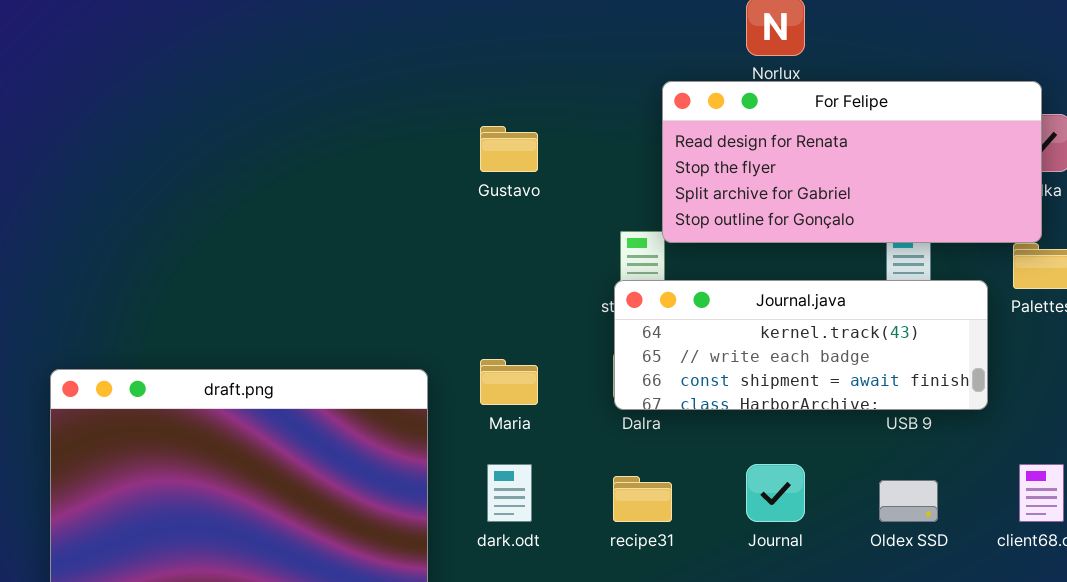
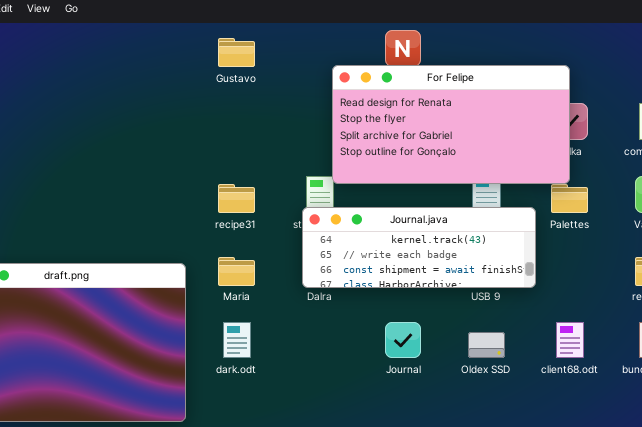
For Felipe: [662,81,1042,243] -> [332,65,570,184], resized
Gustavo: [480,126,538,172] -> [218,38,255,67], moved
recipe31: [613,476,672,522] -> [218,184,255,213], moved

